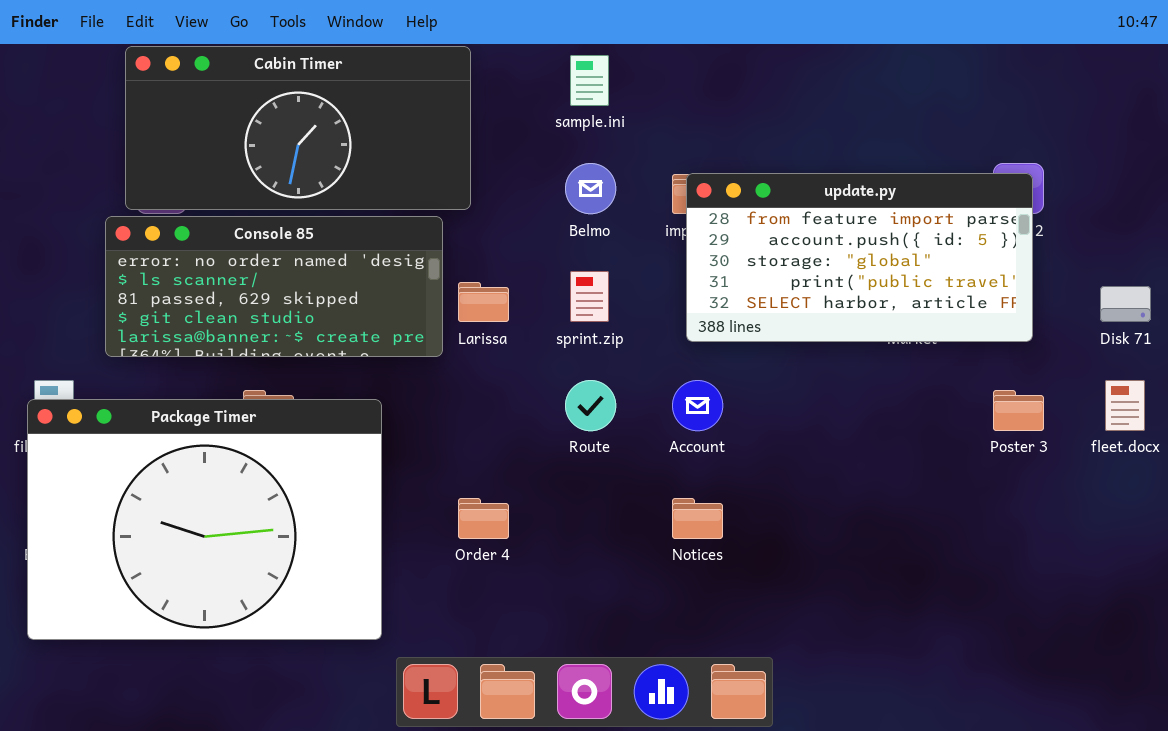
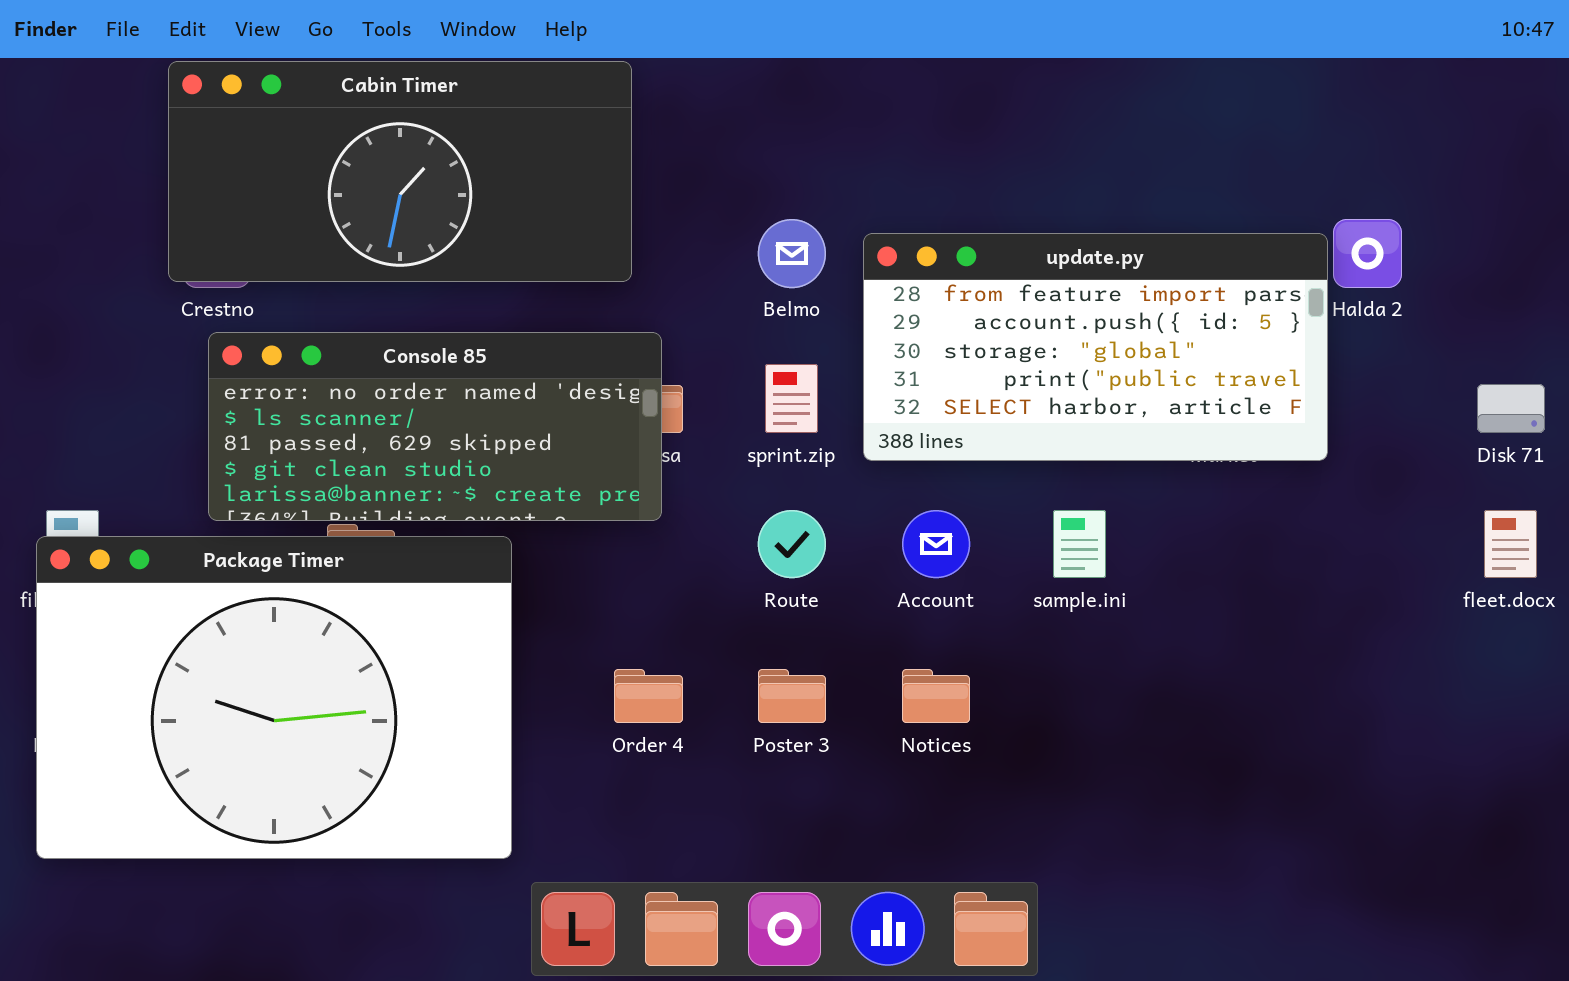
sample.ini: [570,55,609,106] -> [1053,510,1106,578], moved
update.py: [686,173,1033,342] -> [863,233,1328,461], moved
Console 85: [105,216,443,357] -> [208,332,662,521], moved
Poster 3: [993,390,1044,431] -> [758,669,826,723], moved

